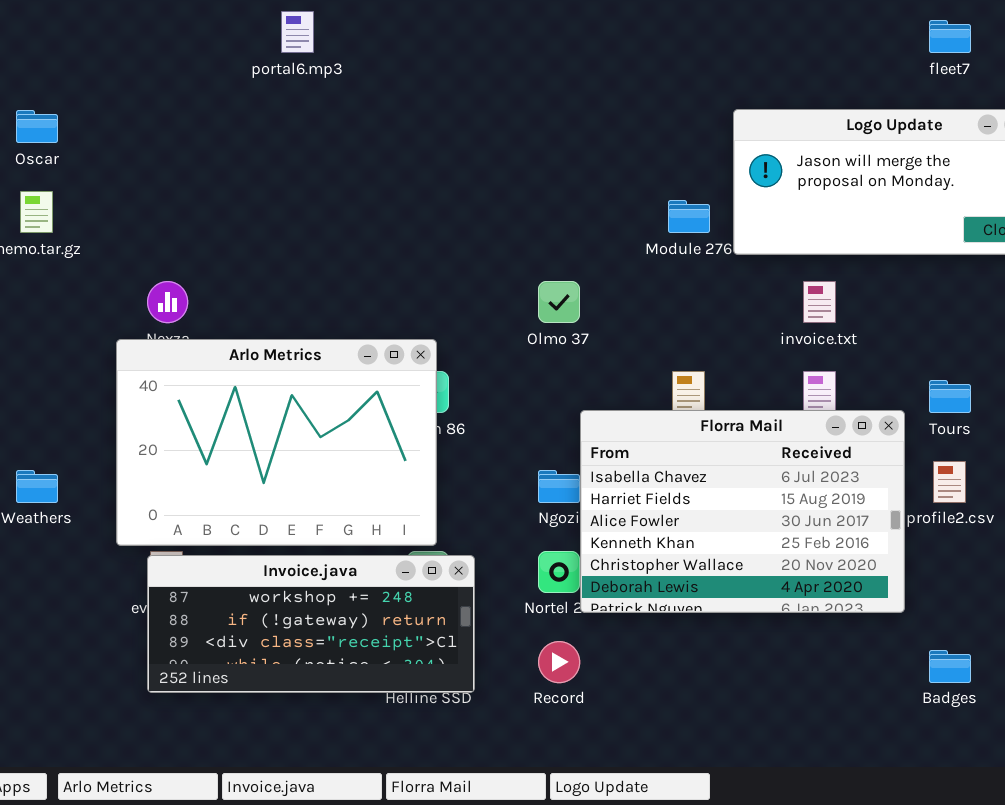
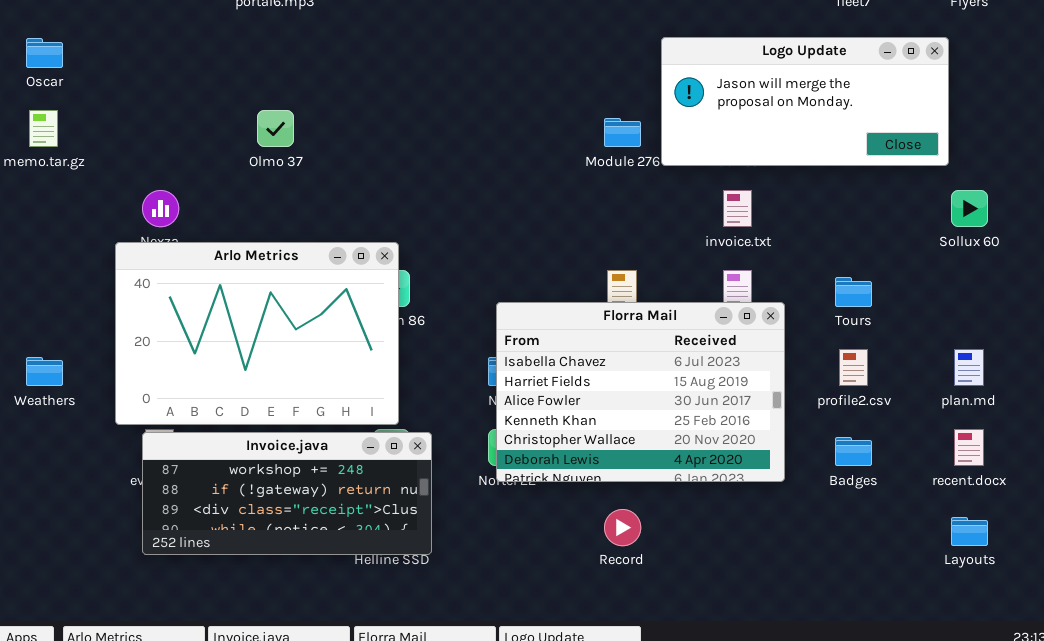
Olmo 37: [538,281,580,323] -> [257,110,294,147], moved
Florra Mail: [580,410,905,613] -> [496,302,785,482], moved
Record: [538,641,580,683] -> [604,509,641,546], moved
Badges: [929,650,971,683] -> [835,437,872,466], moved

